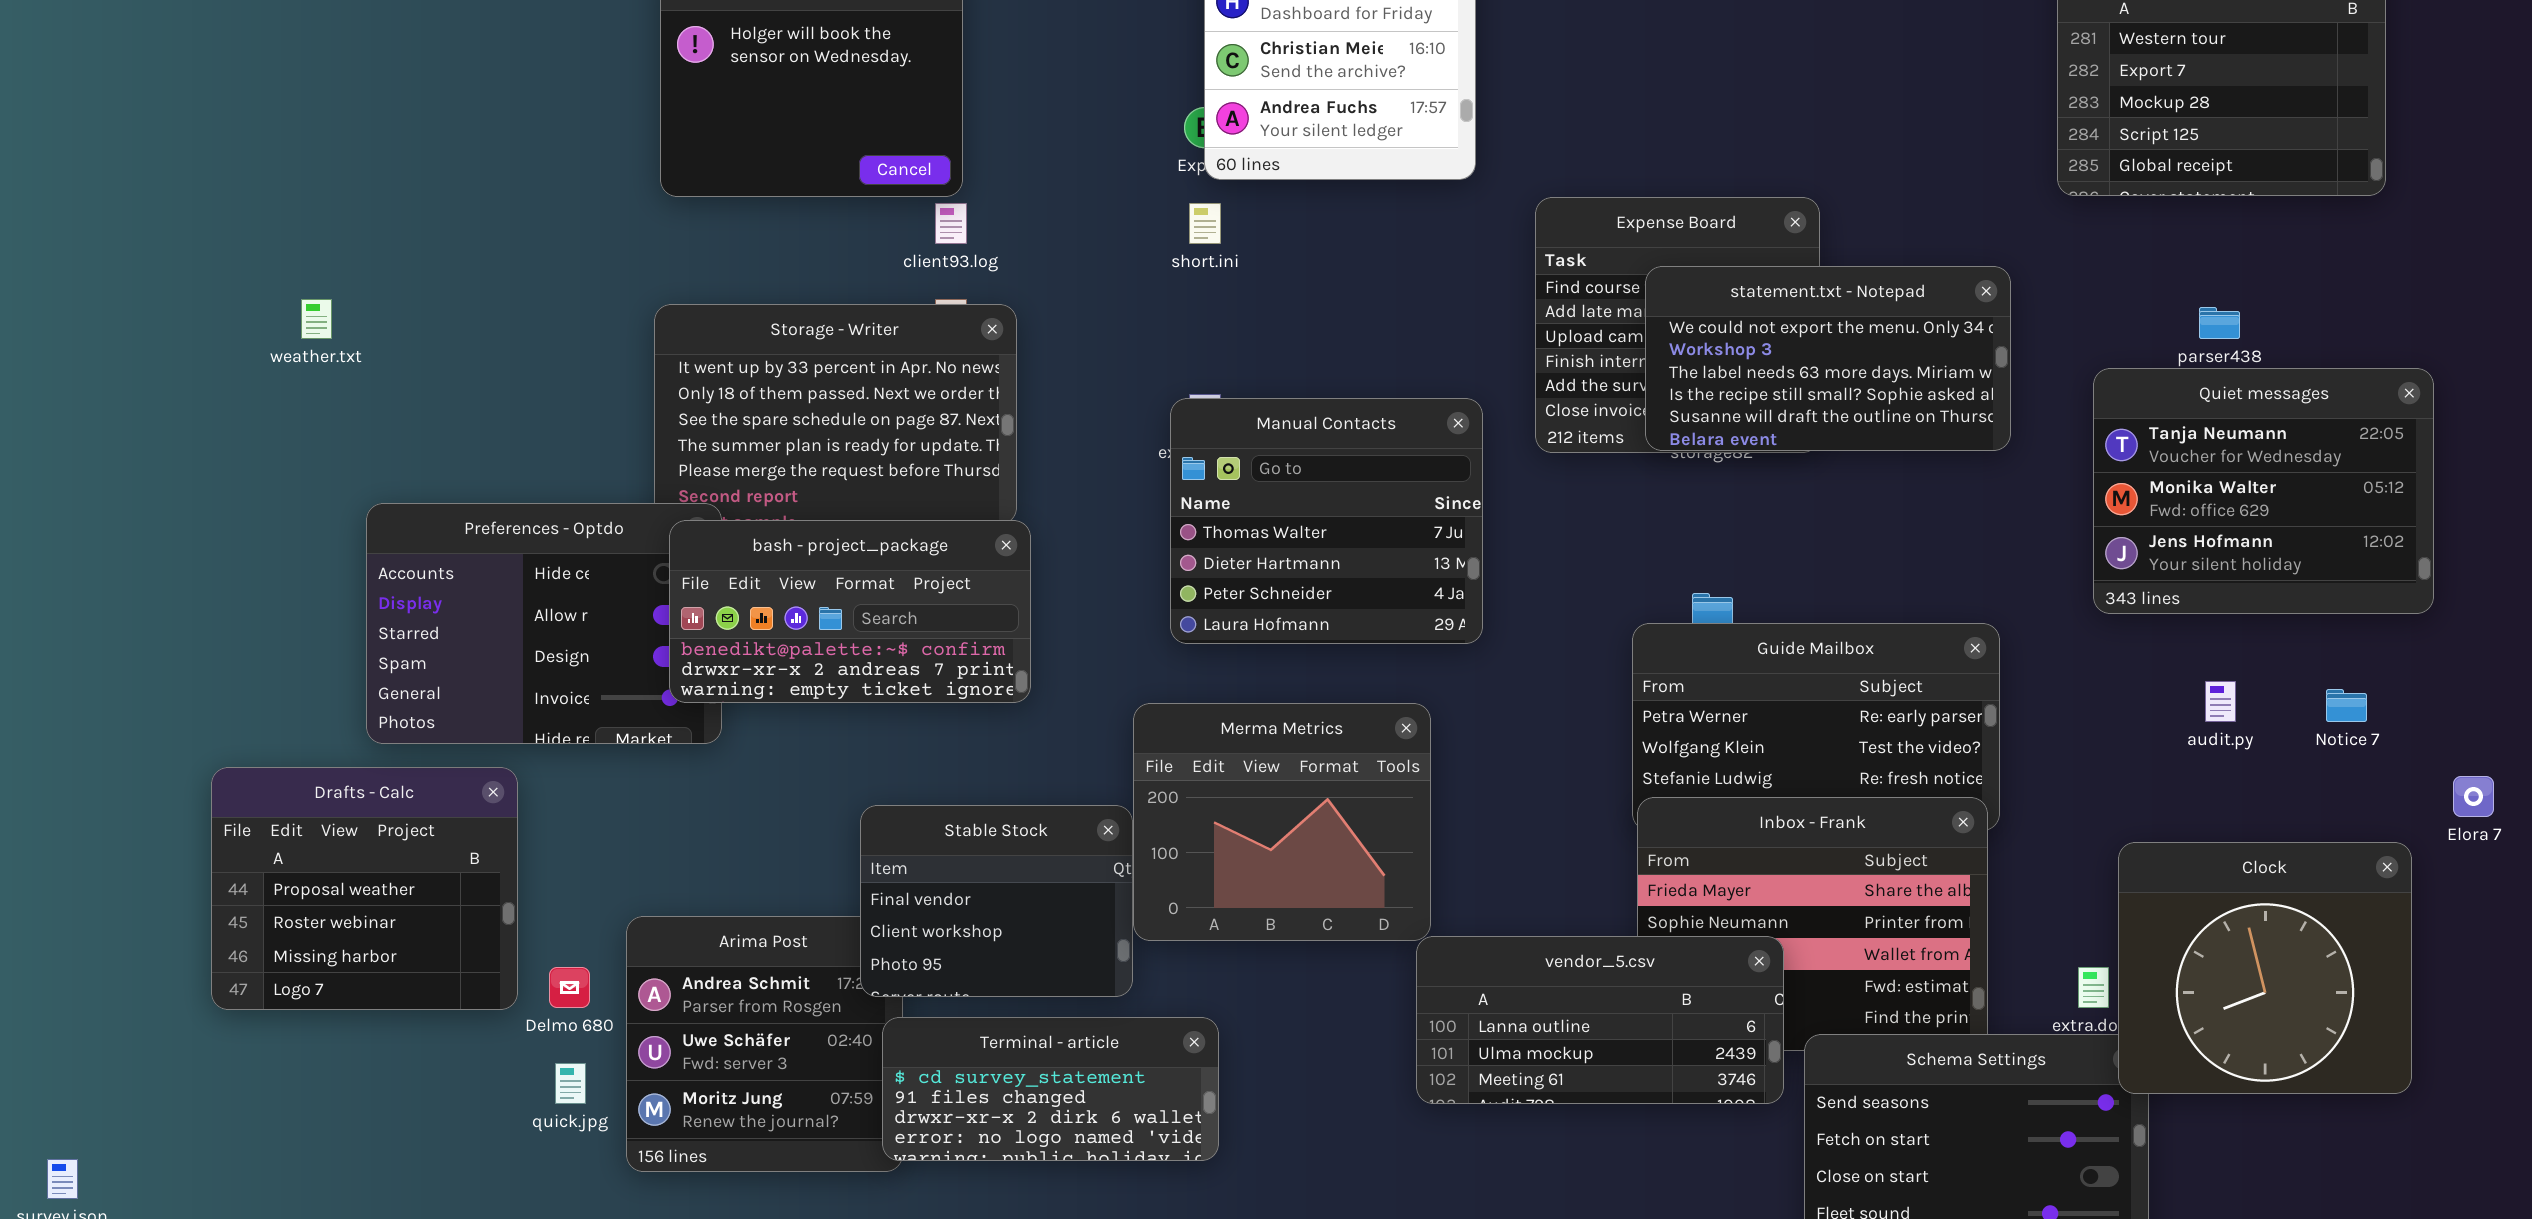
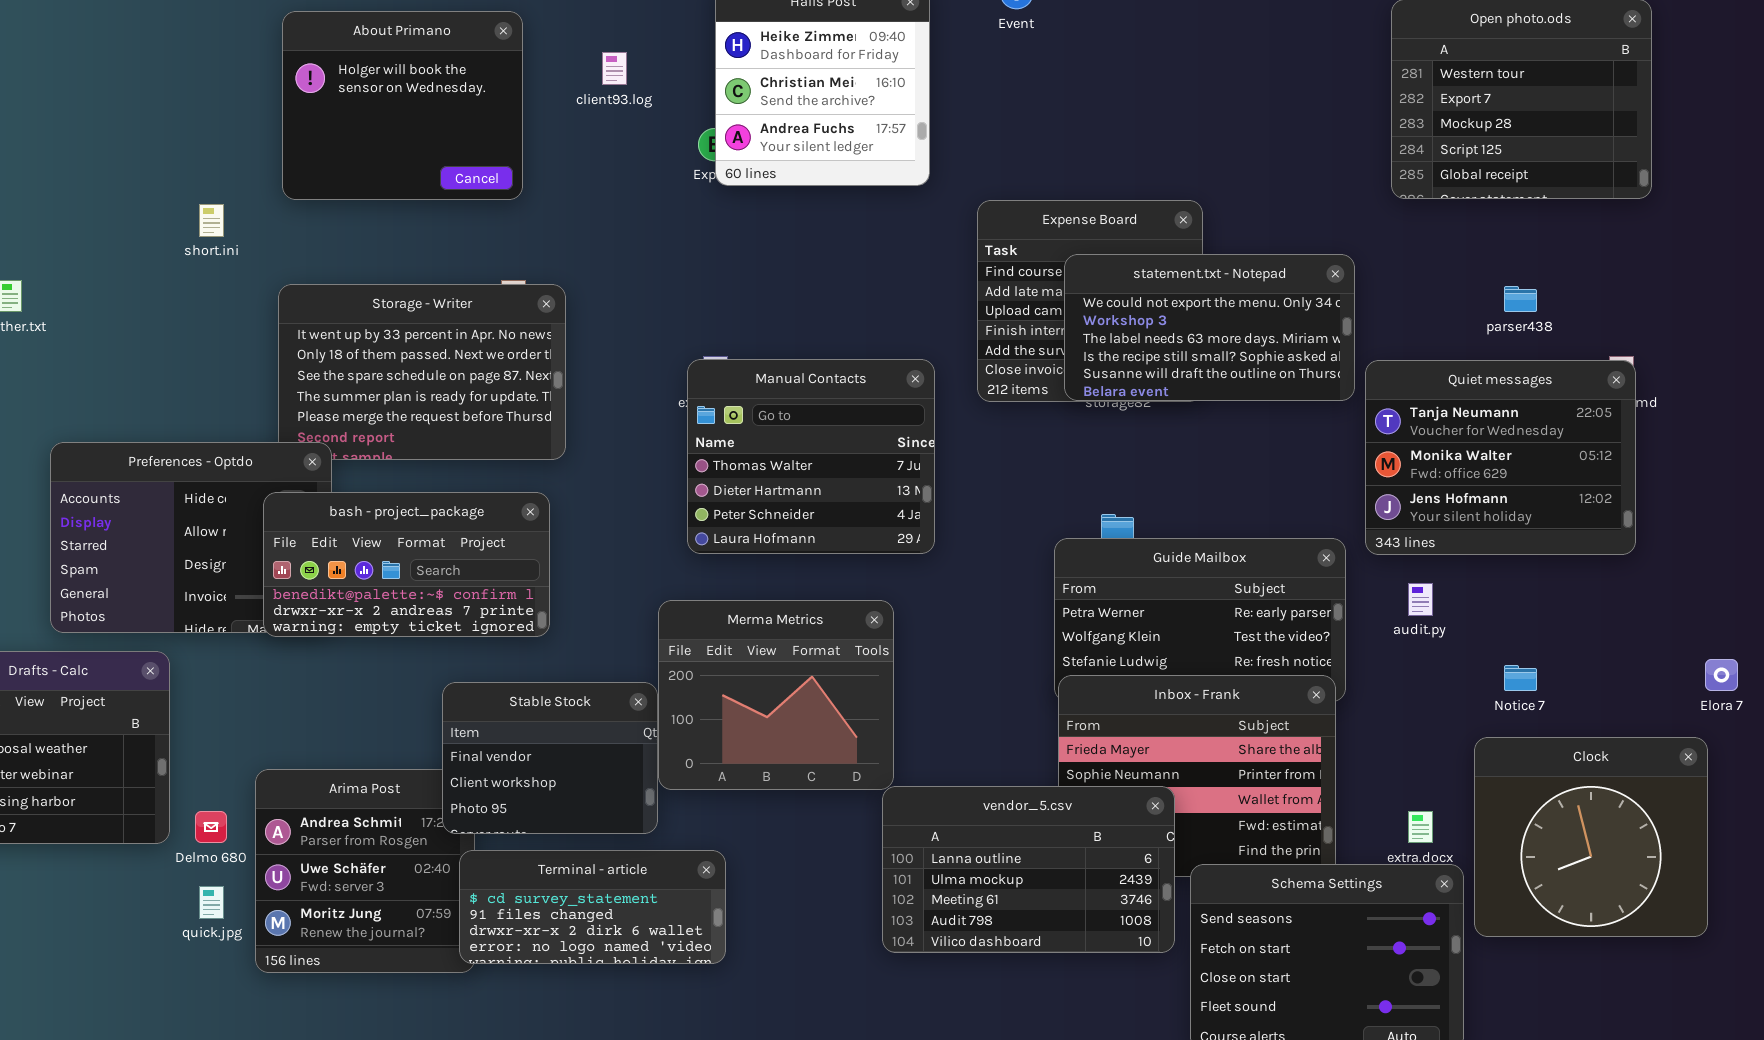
client93.log: [935,203,967,244] -> [602,52,627,85], moved
short.ini: [1189,203,1221,244] -> [199,204,224,237], moved
Quiet messages: [2093,368,2434,614] -> [1365,360,1636,555], moved
bash - project_package: [669,520,1031,703] -> [263,492,550,637], moved
audit.py: [2205,681,2236,722] -> [1408,583,1433,616], moved
Notice 7: [2326,689,2367,722] -> [1504,665,1537,691], moved
Clock: [2118,842,2412,1094] -> [1474,737,1708,937], moved
vendor_5.csv: [1416,936,1784,1104] -> [882,786,1175,953], resized

